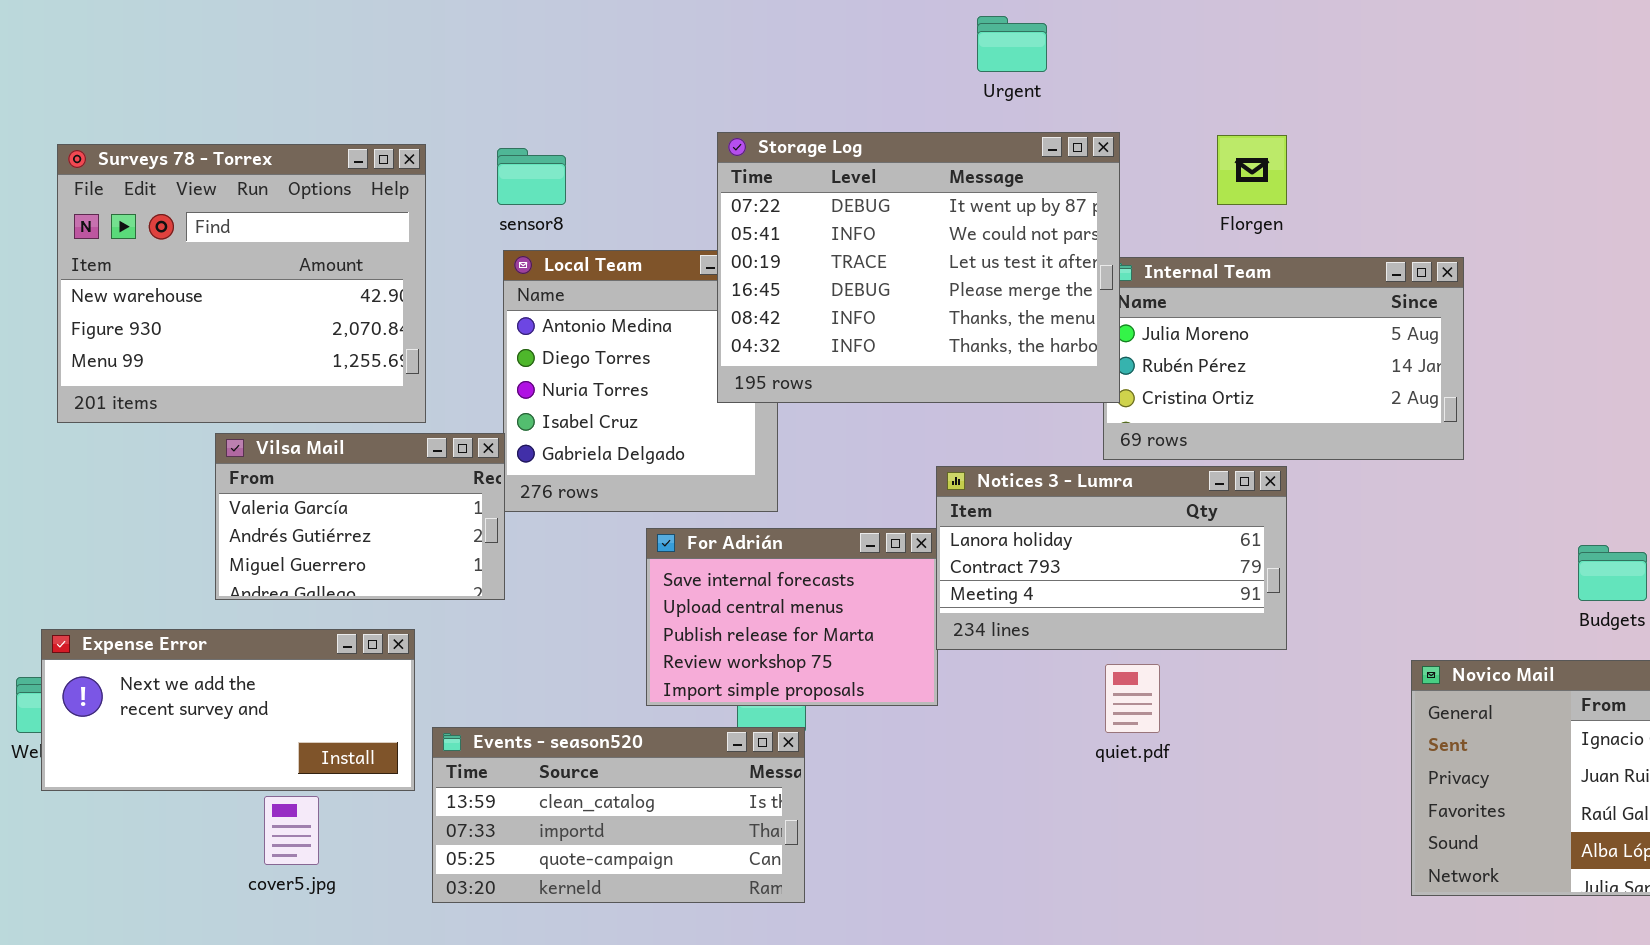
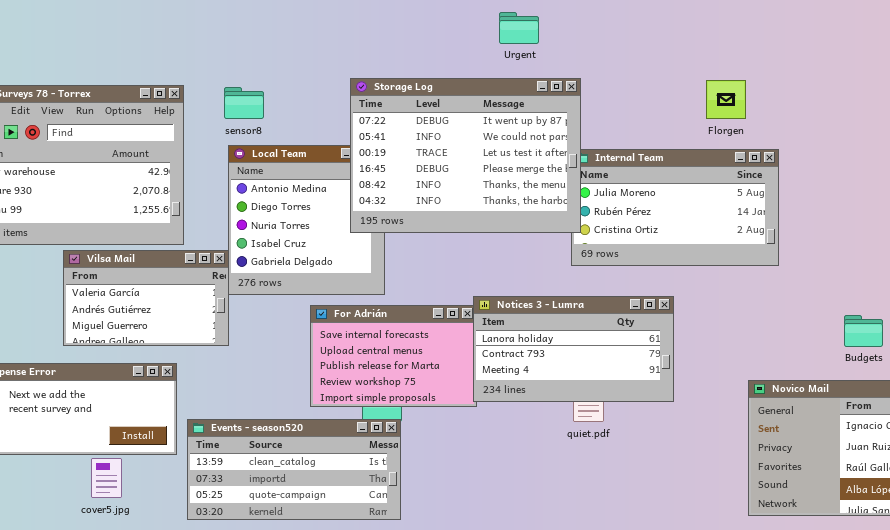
Florgen: [1217,135,1287,205] -> [706,80,746,119], moved
Notices 3 - Lumra: [936,466,1287,650] -> [473,296,674,402], moved

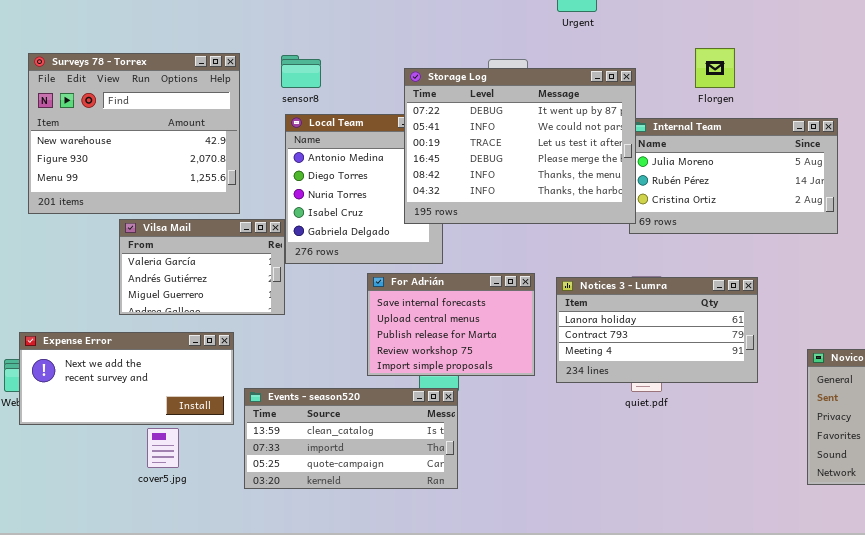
Storage Log: [350,78,581,233] -> [404,68,636,224], moved
Florgen: [706,80,746,119] -> [695,48,735,88], moved
Notices 3 - Lumra: [473,296,674,402] -> [556,277,758,383], moved

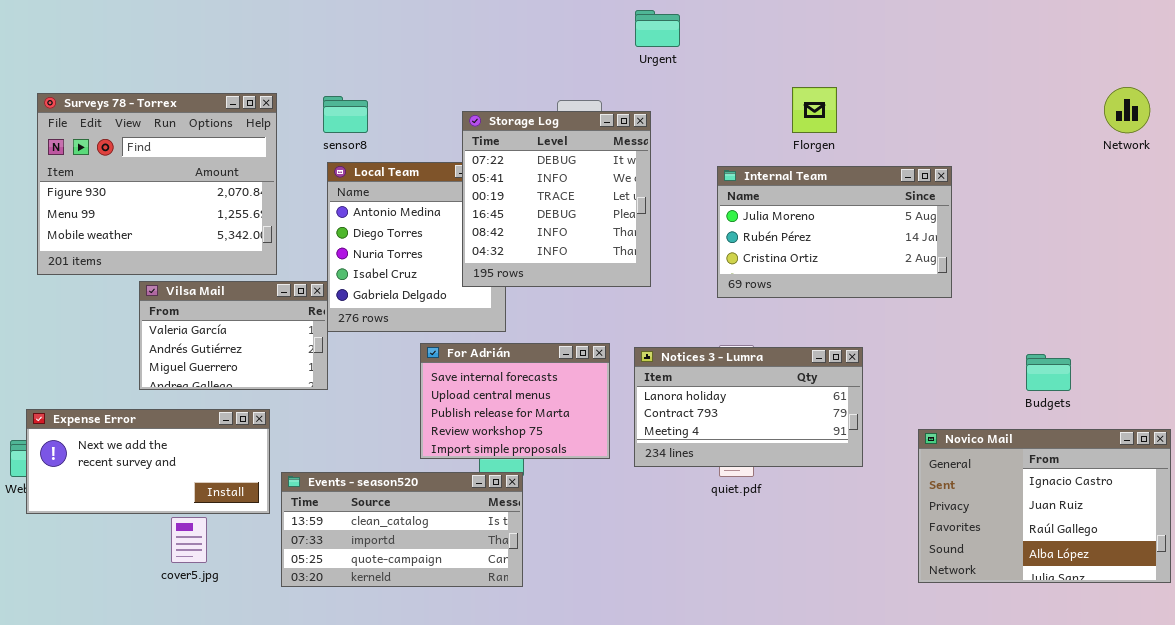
Surveys 78 - Torrex: [28,53,240,214] -> [37,93,277,275], scrolled down 1 row
Storage Log: [404,68,636,224] -> [462,111,651,287], resized

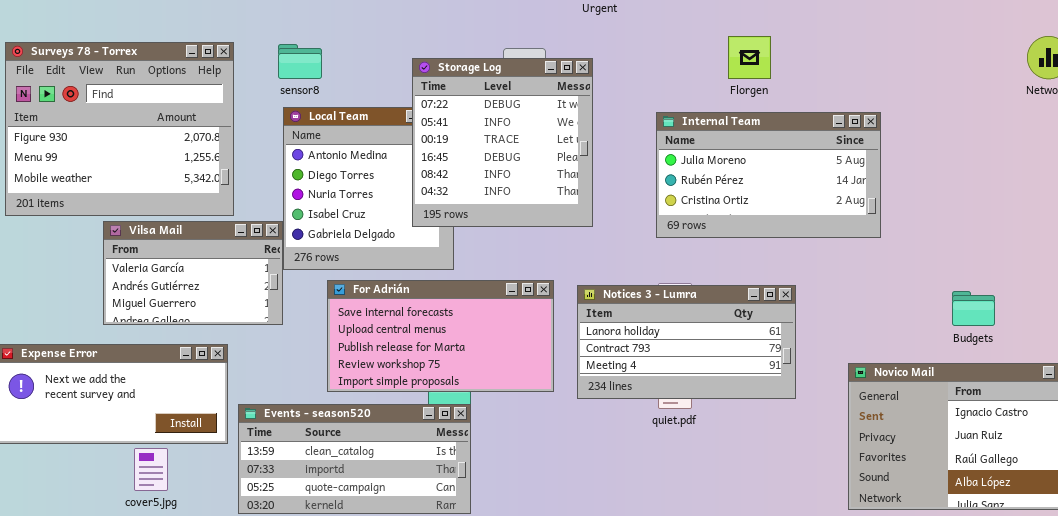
For Adrián: [420,343,610,459] -> [327,280,554,392], resized

